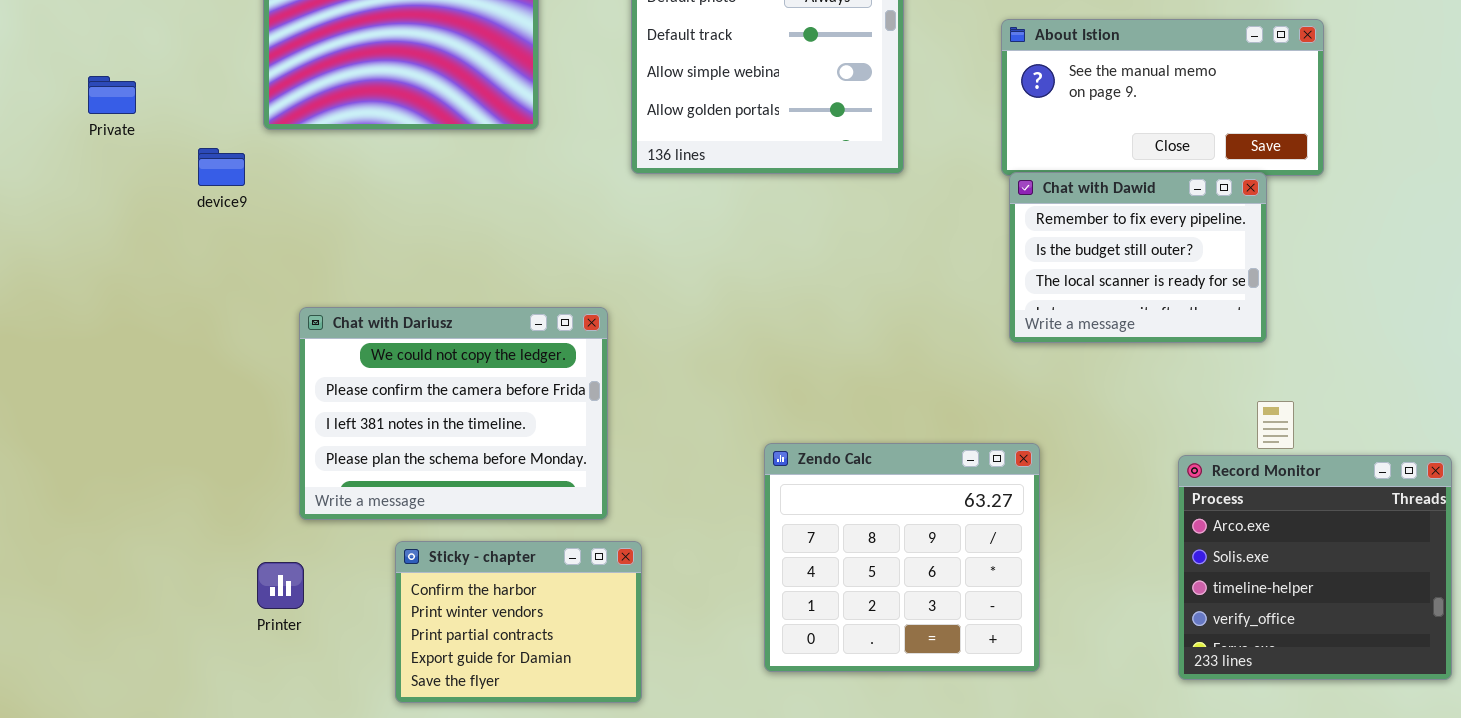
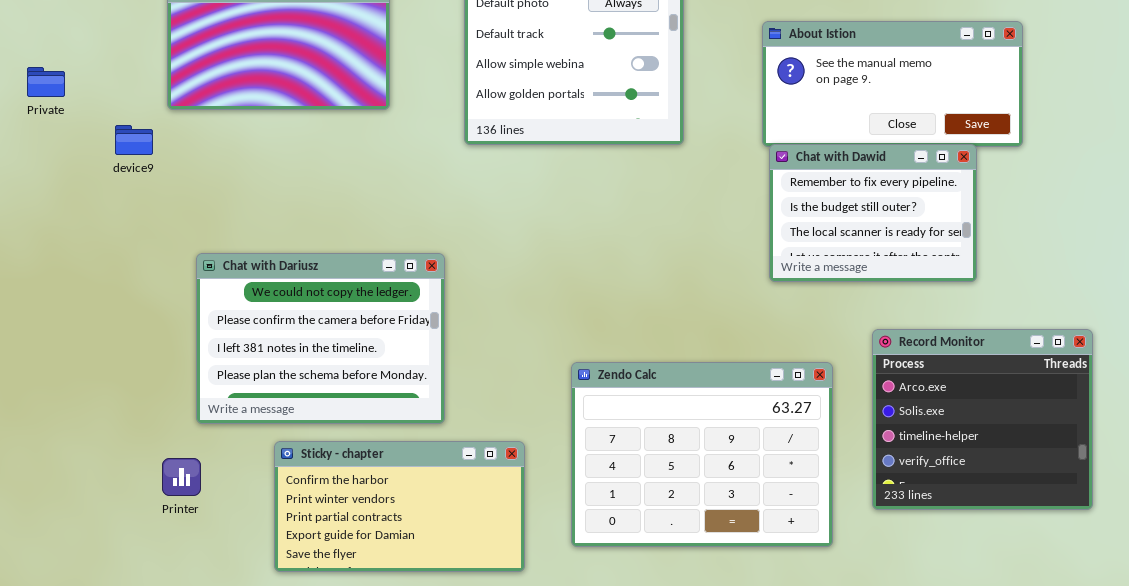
Zendo Calc: [764,443,1040,672] -> [571,362,833,547], resized
Record Monitor: [1178,455,1452,680] -> [872,329,1093,510], moved
Sticky - chapter: [395,541,642,703] -> [274,441,525,572], resized

